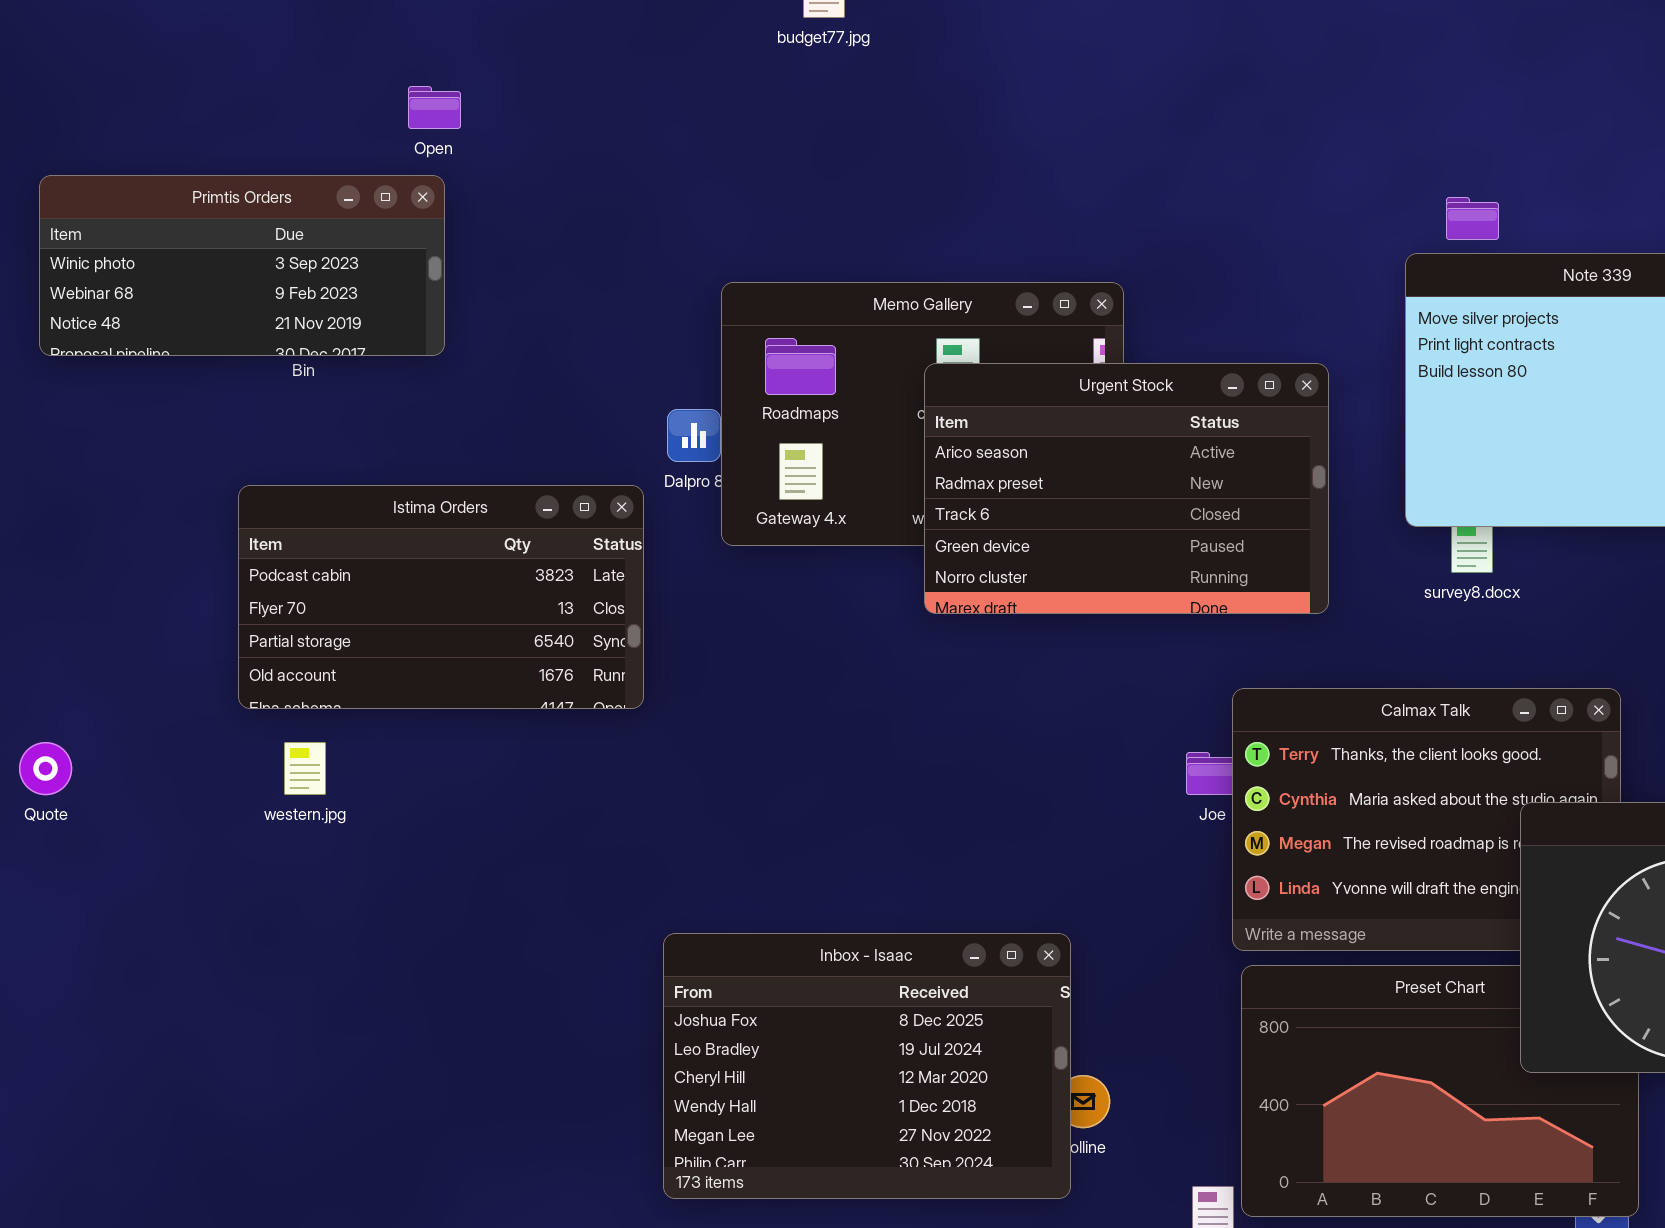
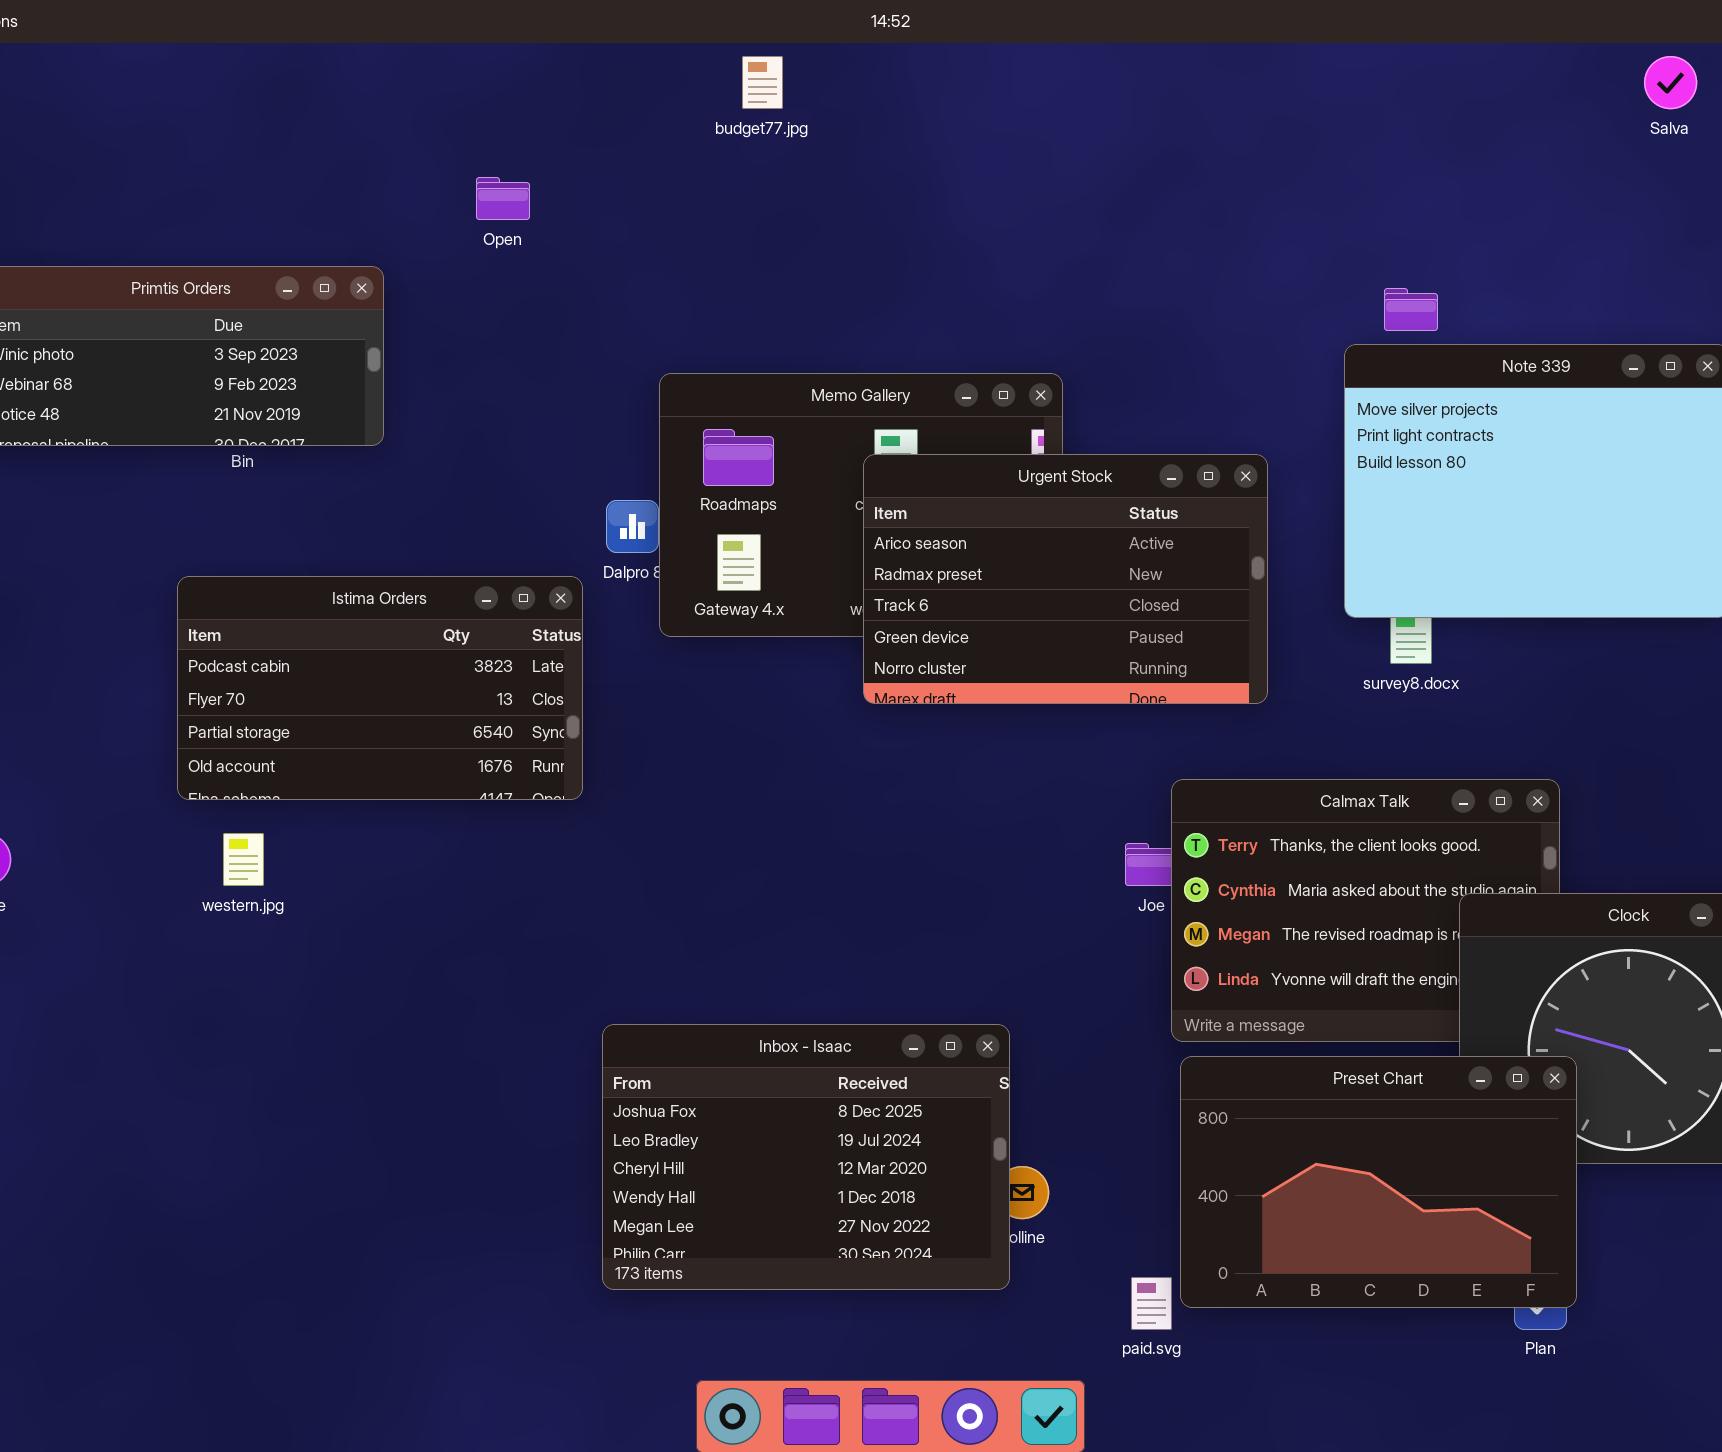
Open: [408,86,461,129] -> [476,177,530,220], moved
Preset Chart: [1241,965,1639,1217] -> [1180,1056,1577,1308], raised

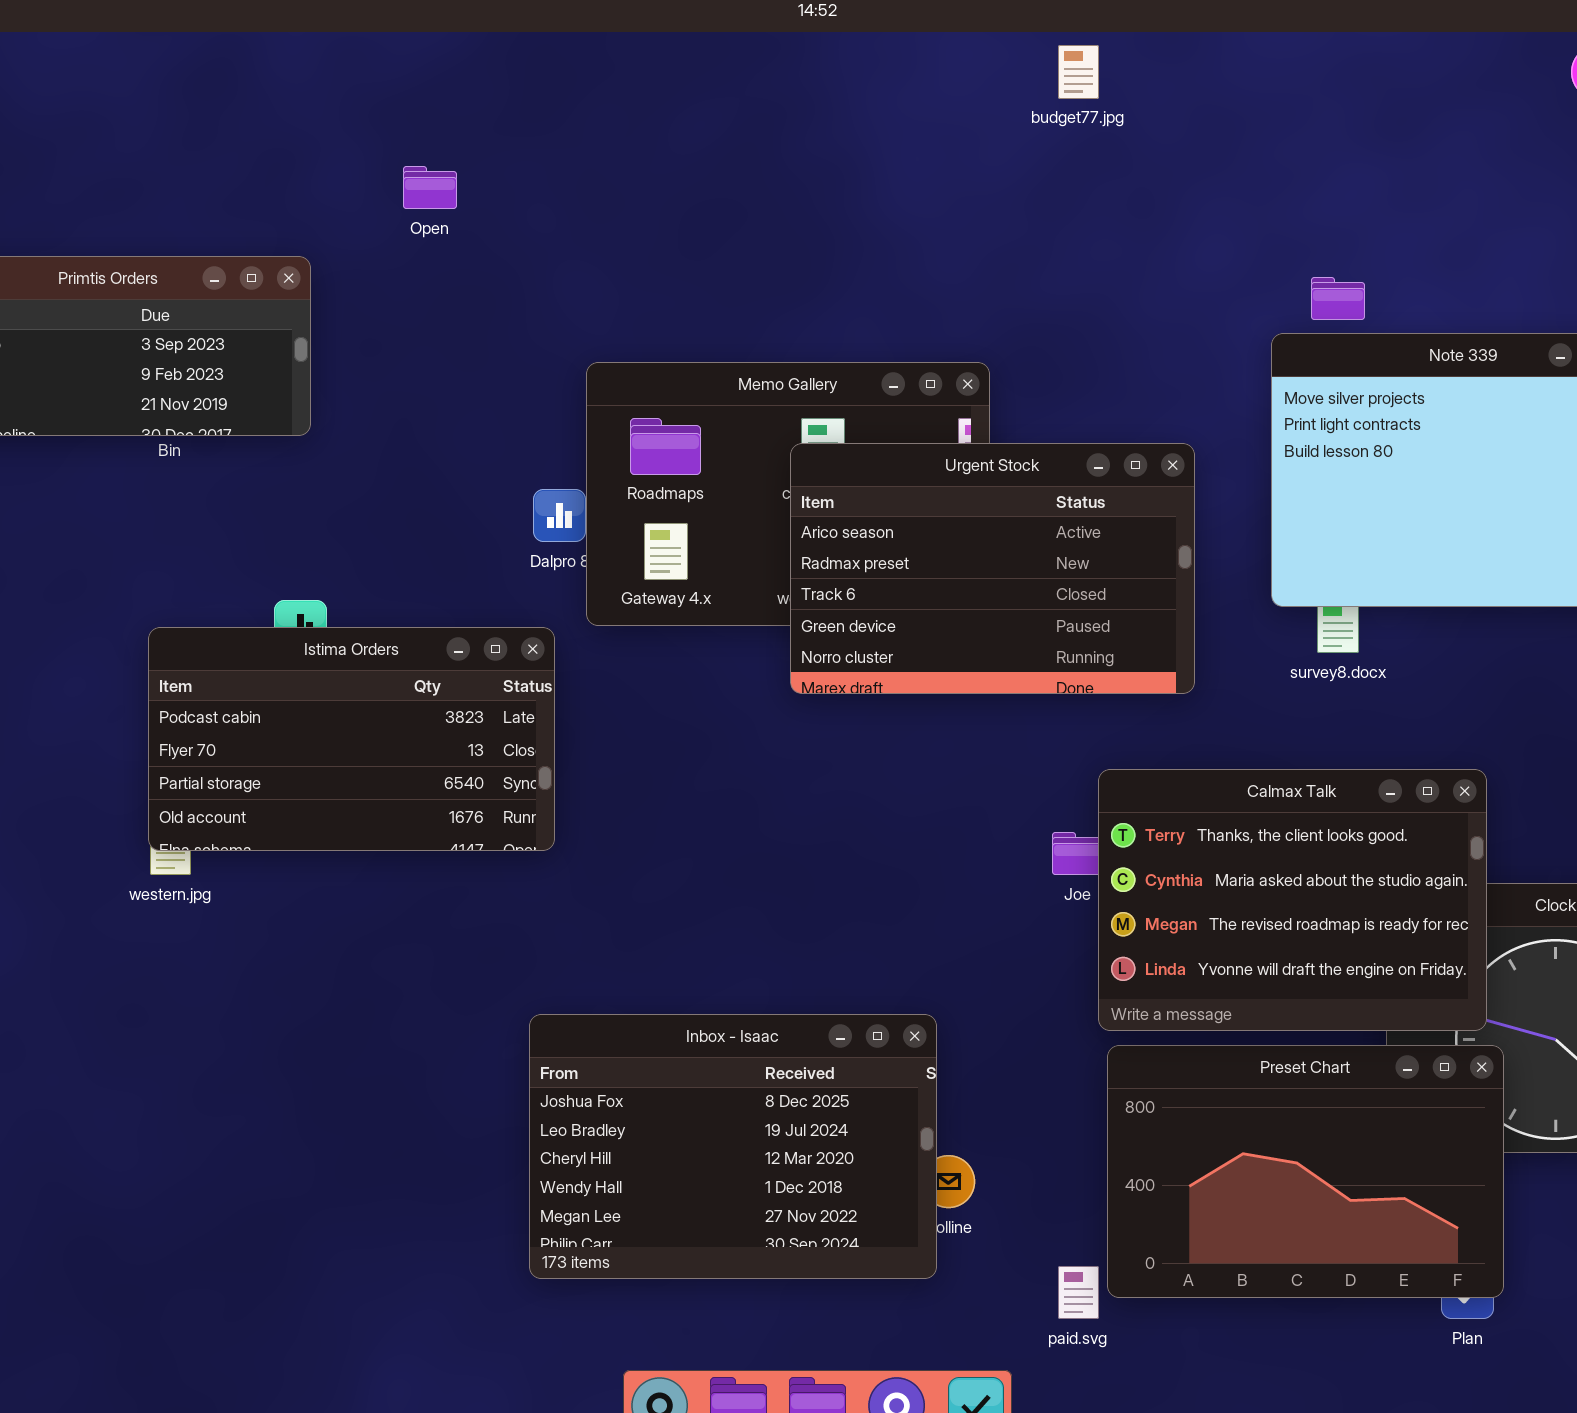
budget77.jpg: [742,56,783,109] -> [1058,45,1099,99], moved
Istima Orders: [177,576,583,800] -> [148,627,555,851], moved
Calmax Talk: [1171,779,1560,1042] -> [1098,769,1487,1031], raised

